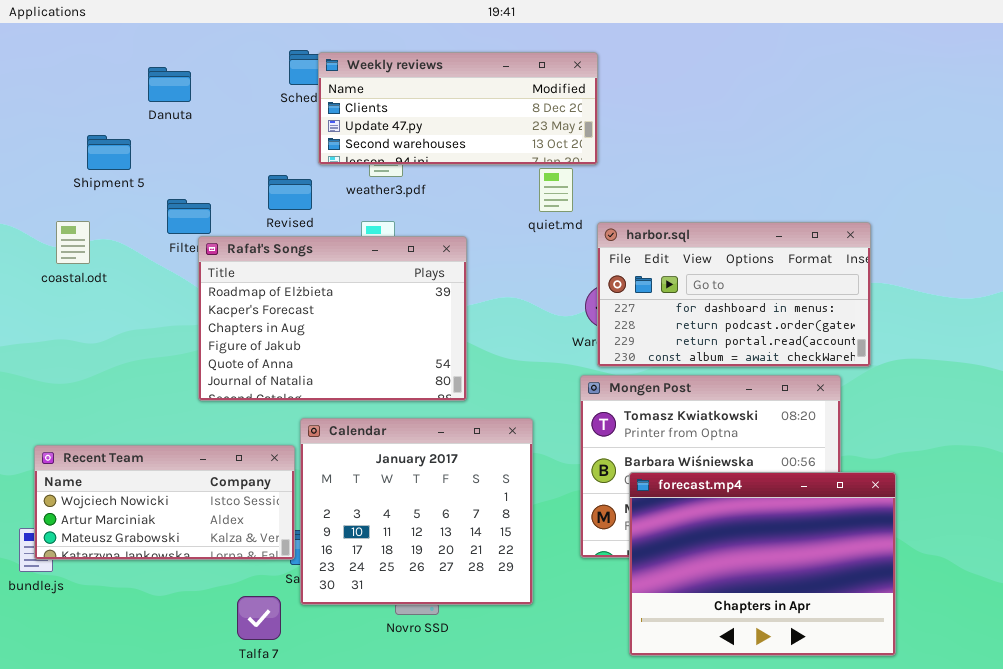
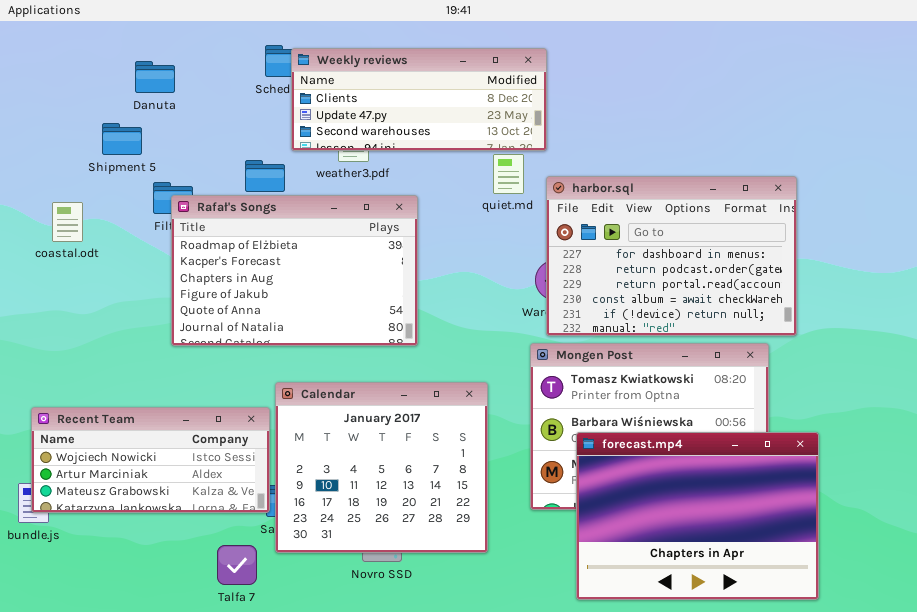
Shipment 5: [87,135,131,170] -> [102,123,142,155], moved
harbor.sql: [597,222,871,367] -> [546,176,797,336], resized
Rafał's Songs: [198,236,467,401] -> [171,195,418,346], moved

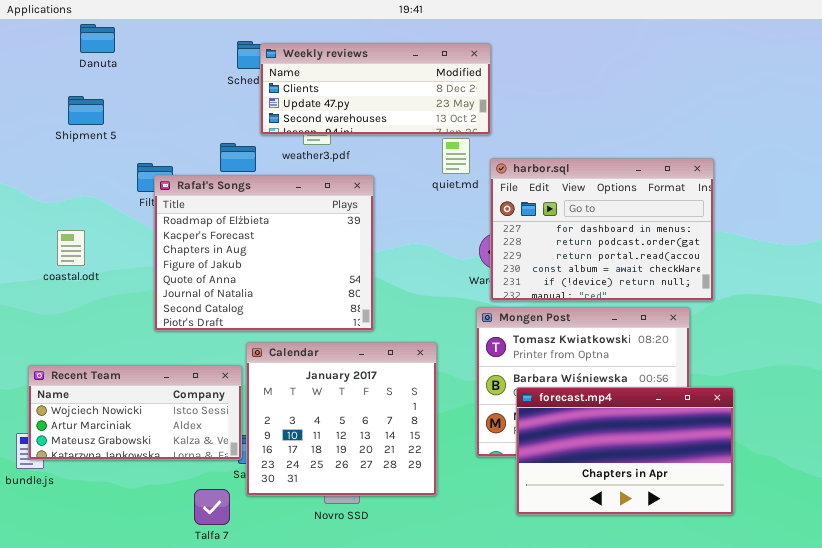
Danuta: [135,61,175,93] -> [80,24,115,53], moved
Shipment 5: [102,123,142,155] -> [68,96,104,125], moved
Rafał's Songs: [171,195,418,346] -> [154,175,374,331], resized
coastal.odt: [52,202,83,242] -> [57,230,85,266], moved
forecast.mp4: [576,432,819,600] -> [516,387,734,515], resized

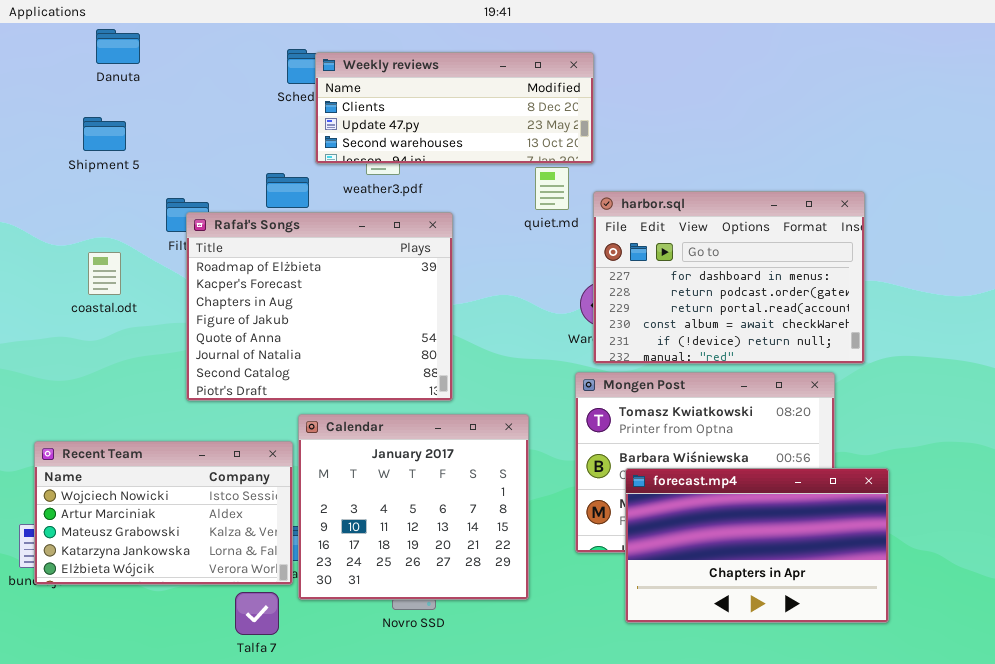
coastal.odt: [57,230,85,266] -> [88,252,121,295], moved
Recent Team: [28,365,242,460] -> [34,441,293,585], resized

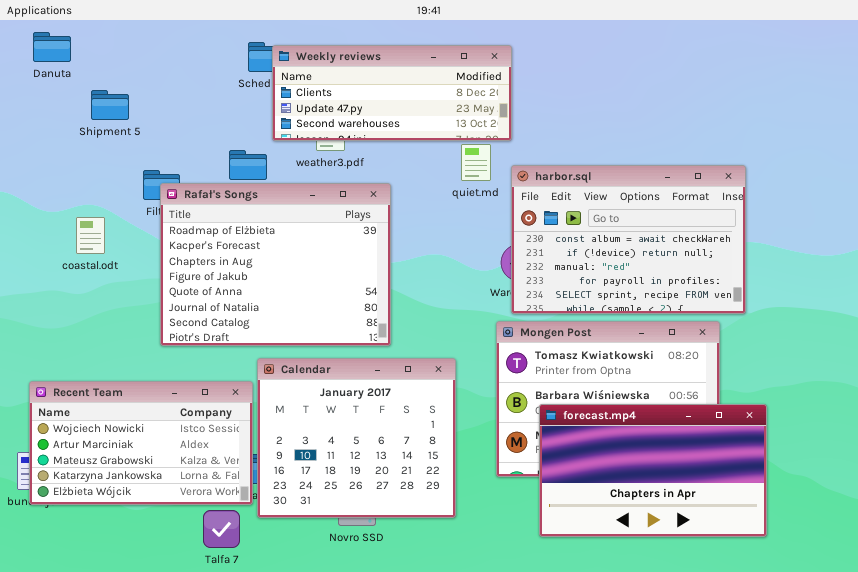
Danuta: [96,29,140,64] -> [33,32,71,62], moved
Shipment 5: [83,117,126,151] -> [91,90,129,120], moved
harbor.sql: [593,191,865,364] -> [511,165,746,314], scrolled down 3 rows

